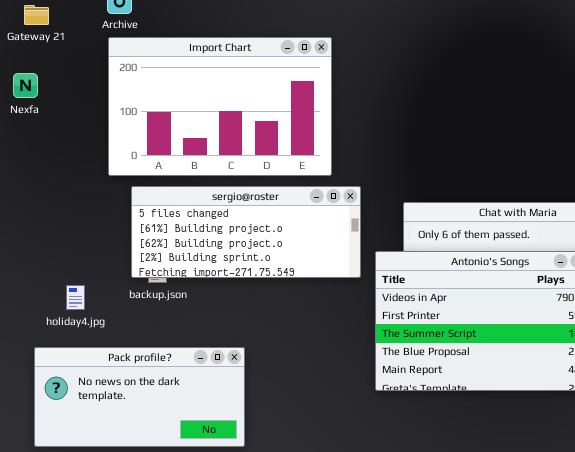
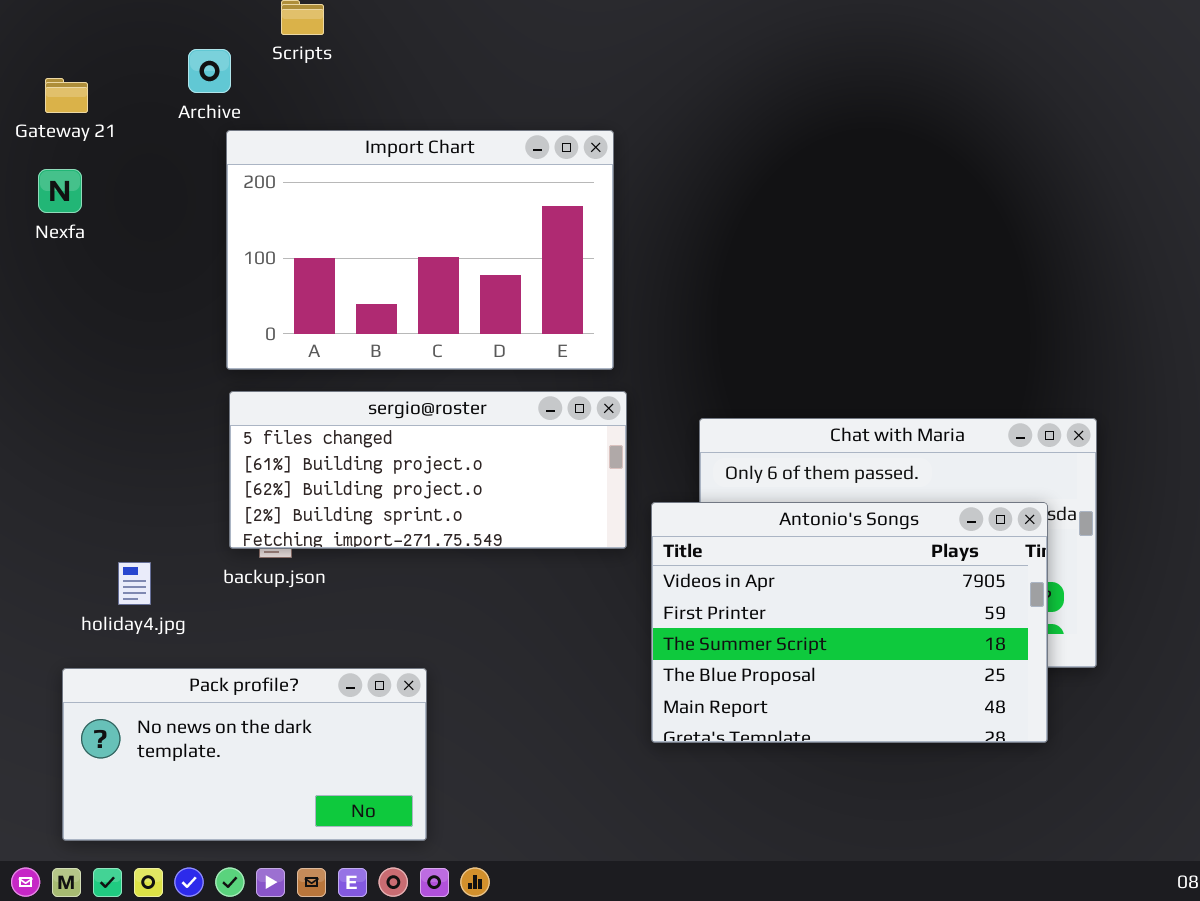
Import Chart: [108,37,332,176] -> [226,130,614,370], moved
Nexfa: [13,73,38,98] -> [38,169,82,213], moved

